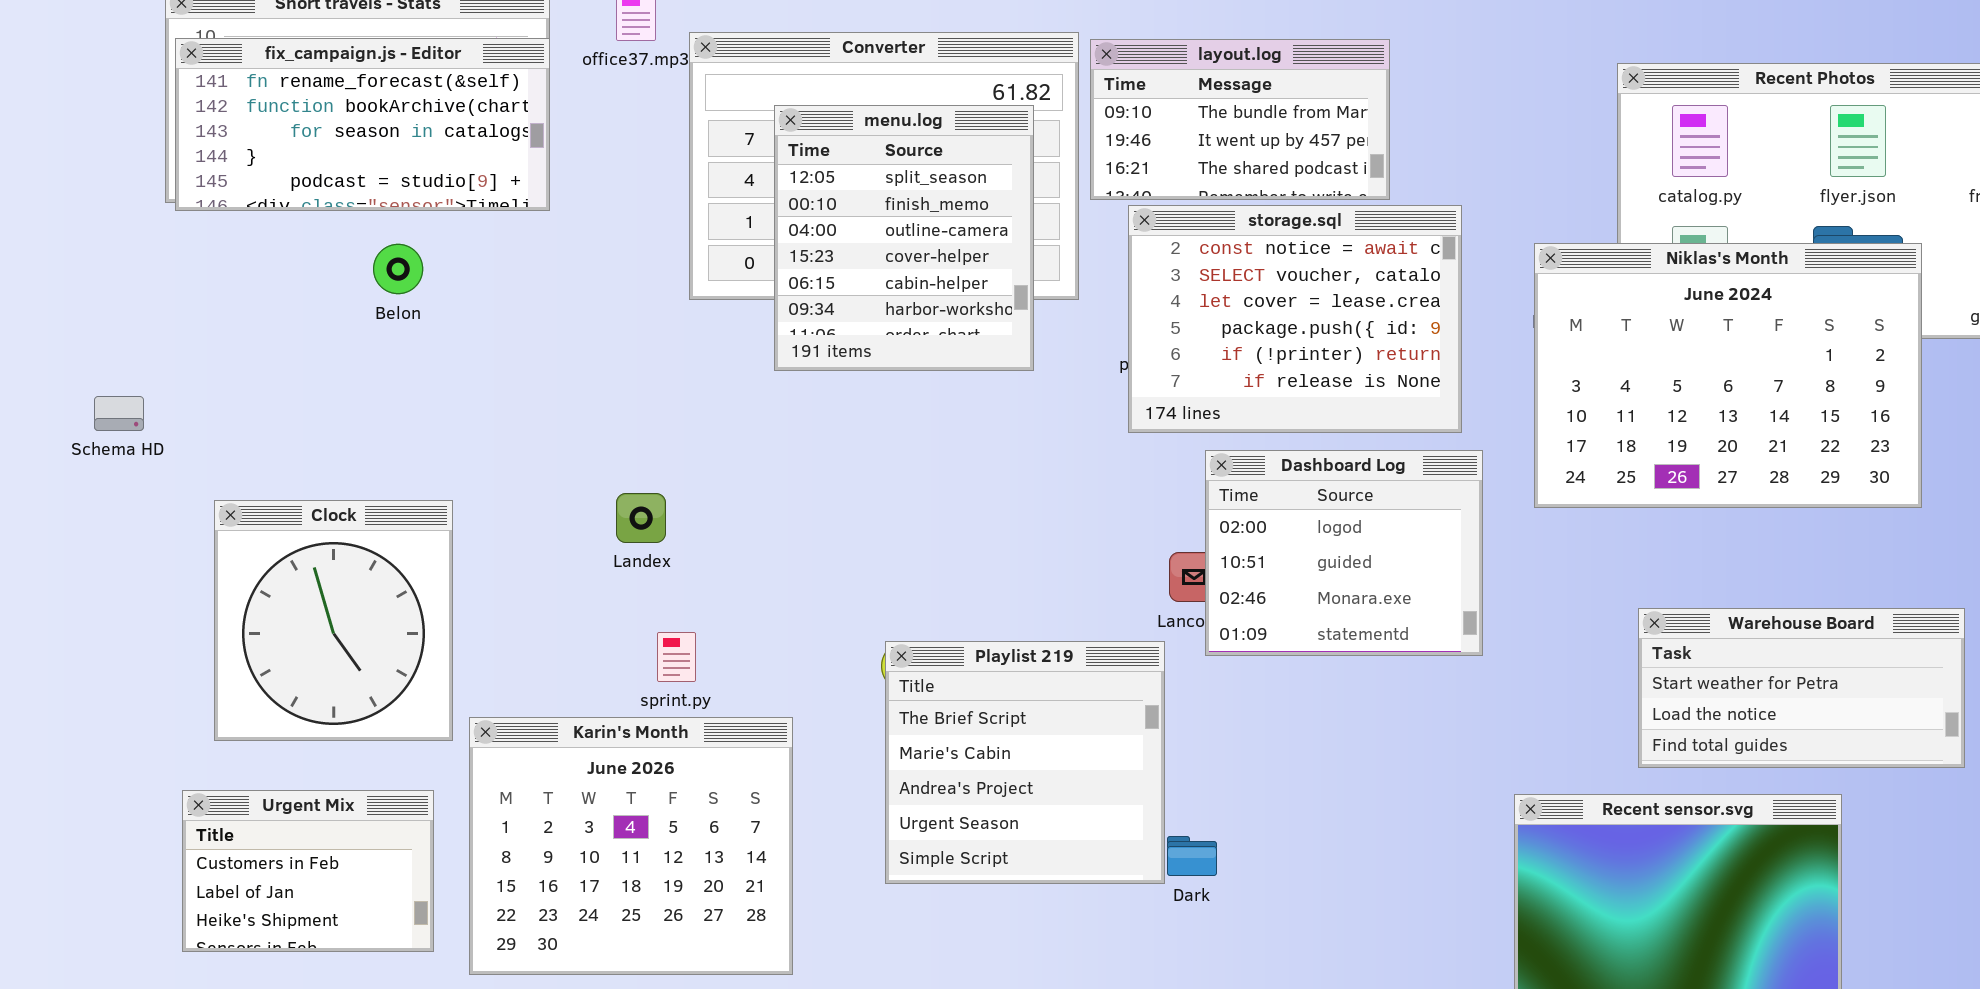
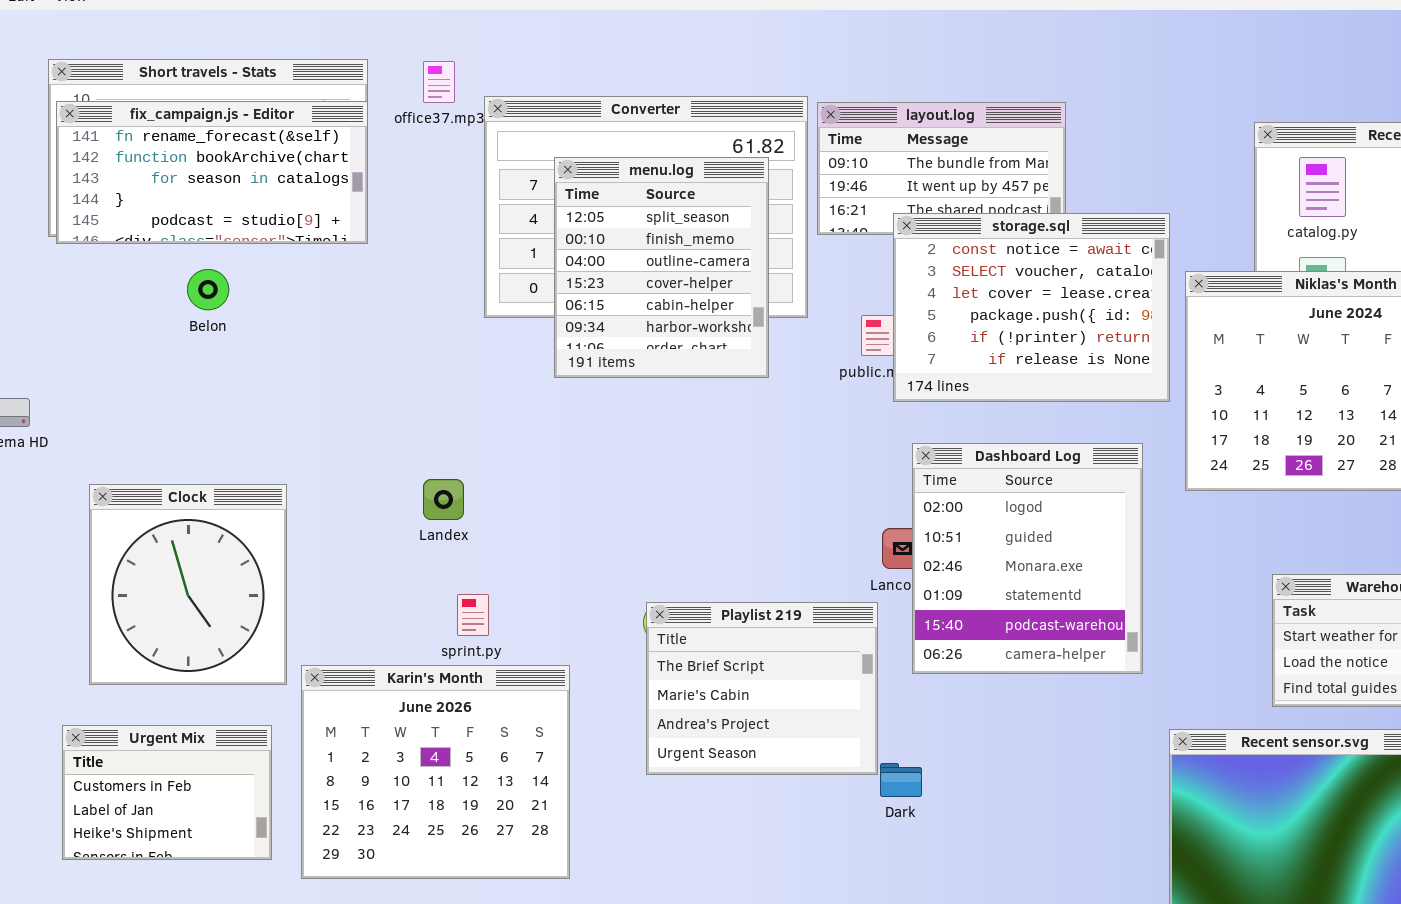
storage.sql: [1128,205,1462,433] -> [893,213,1170,402], moved
Belon: [373,244,423,294] -> [187,269,229,310], moved
Dashboard Log: [1205,450,1483,656] -> [912,443,1143,674], resized
Playlist 219: [885,641,1165,884] -> [646,602,878,775], resized

